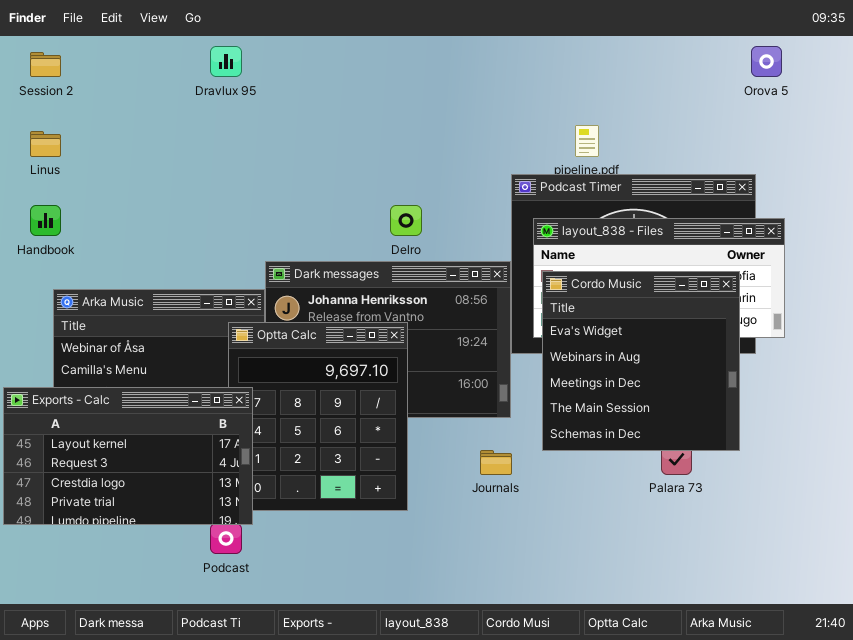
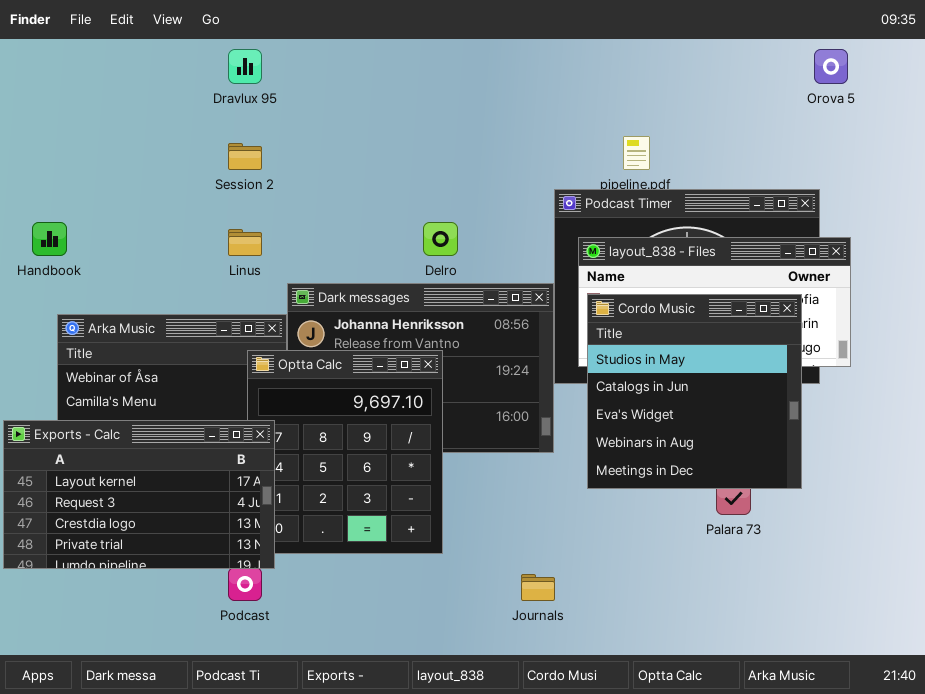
Session 2: [30,52,61,77] -> [228,143,262,170], moved
Linus: [30,131,61,157] -> [228,229,262,256], moved
Cordo Music: [542,271,740,451] -> [587,294,802,489], scrolled up 2 rows
Journals: [480,450,512,475] -> [521,574,555,601], moved

